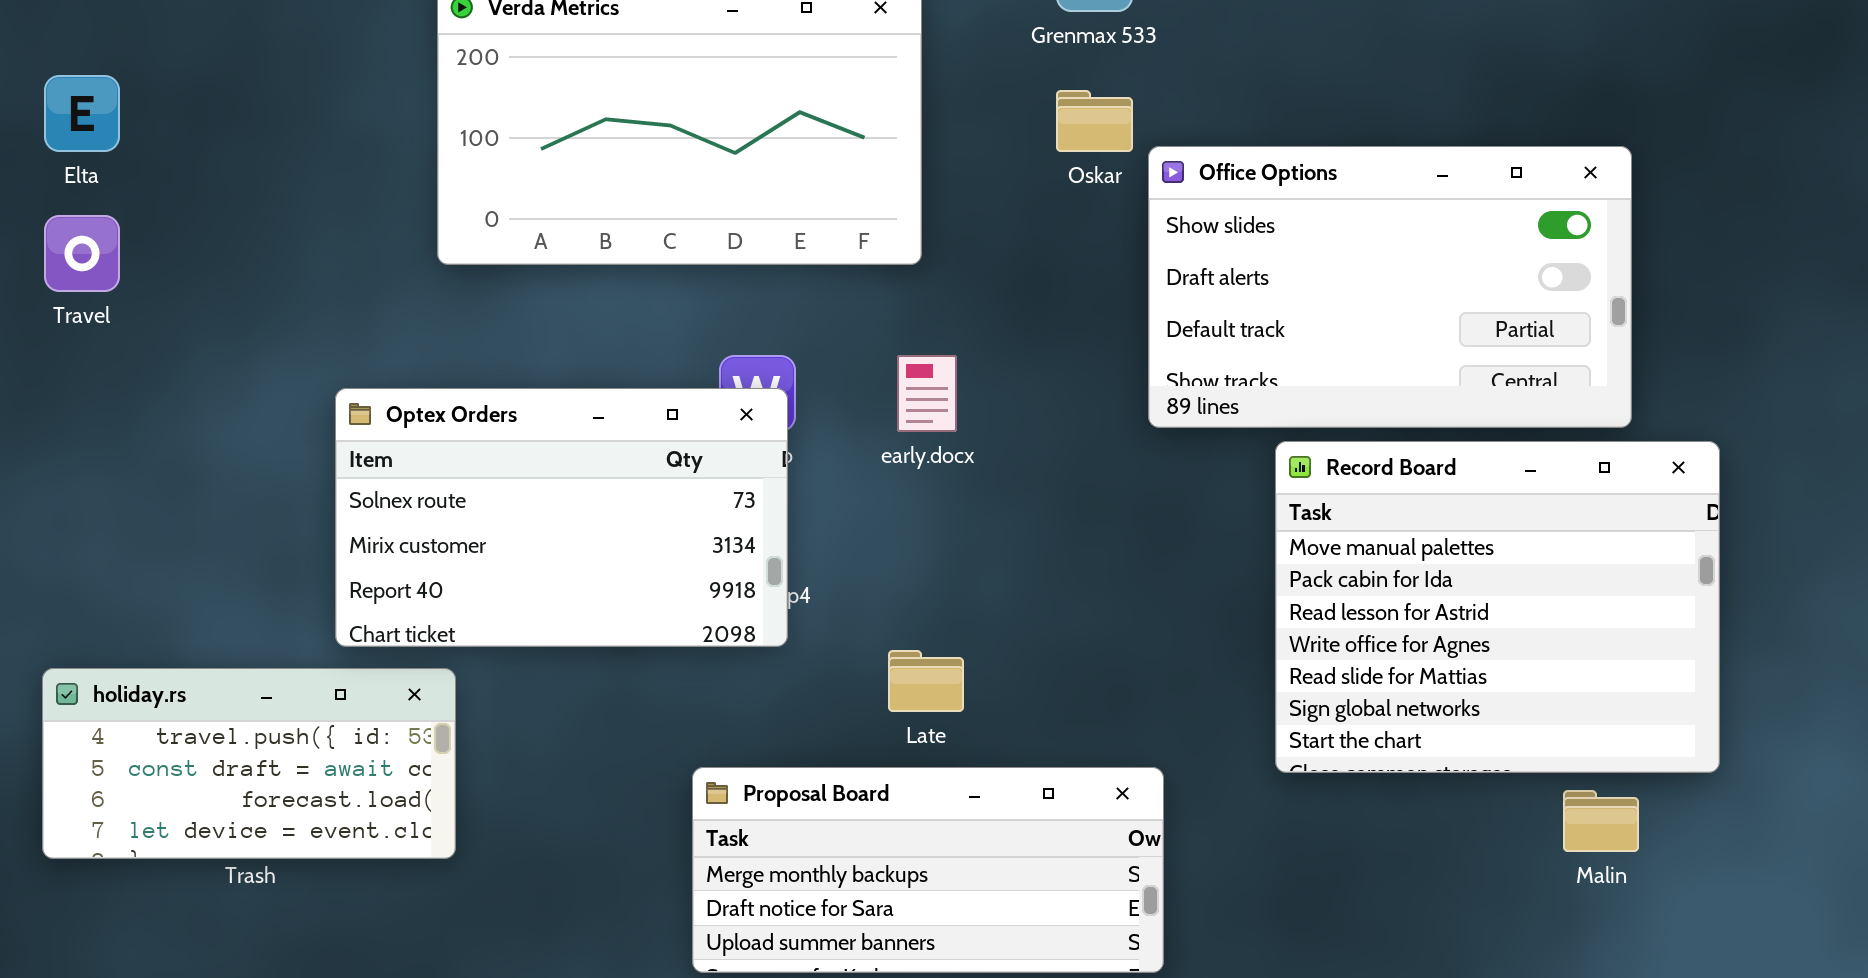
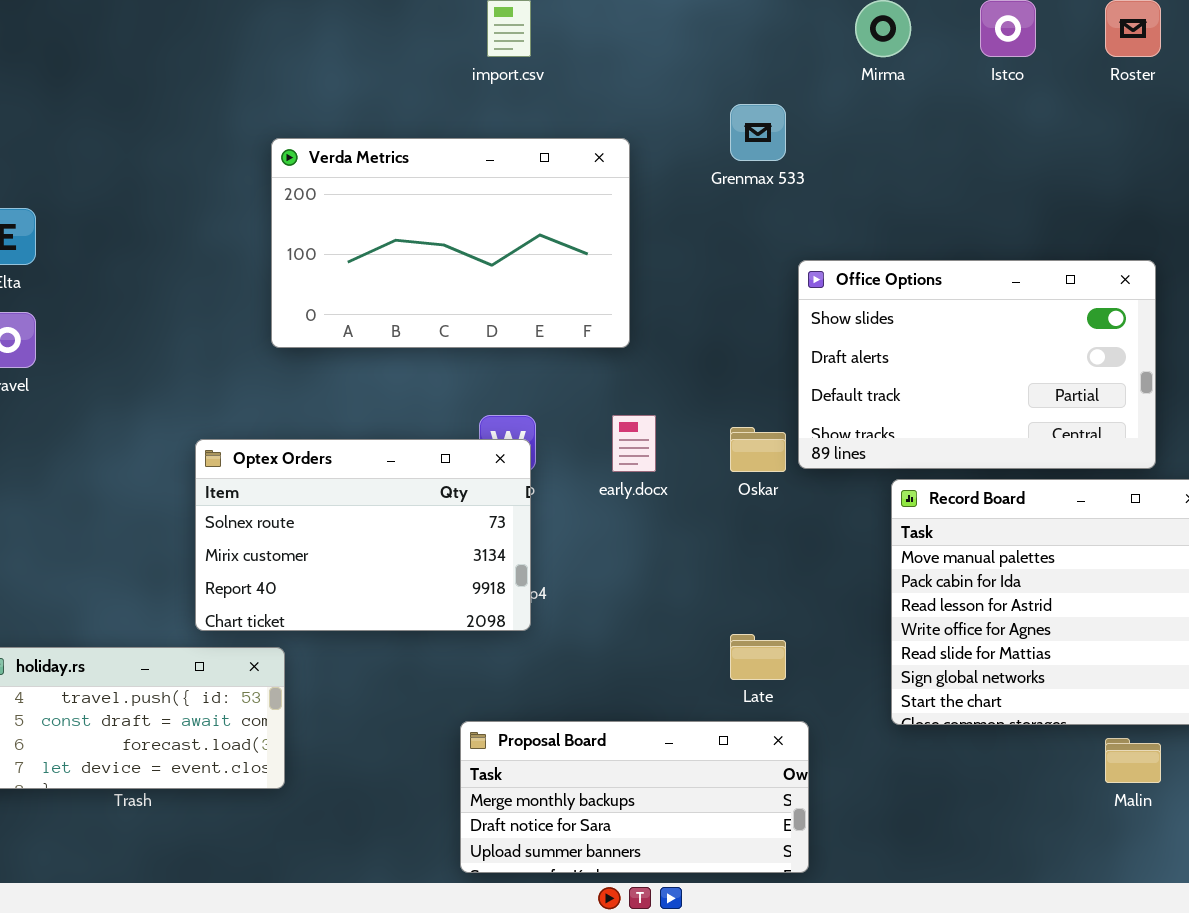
Oskar: [1056,90,1133,152] -> [730,427,786,472], moved
Late: [888,650,964,712] -> [730,634,786,680], moved

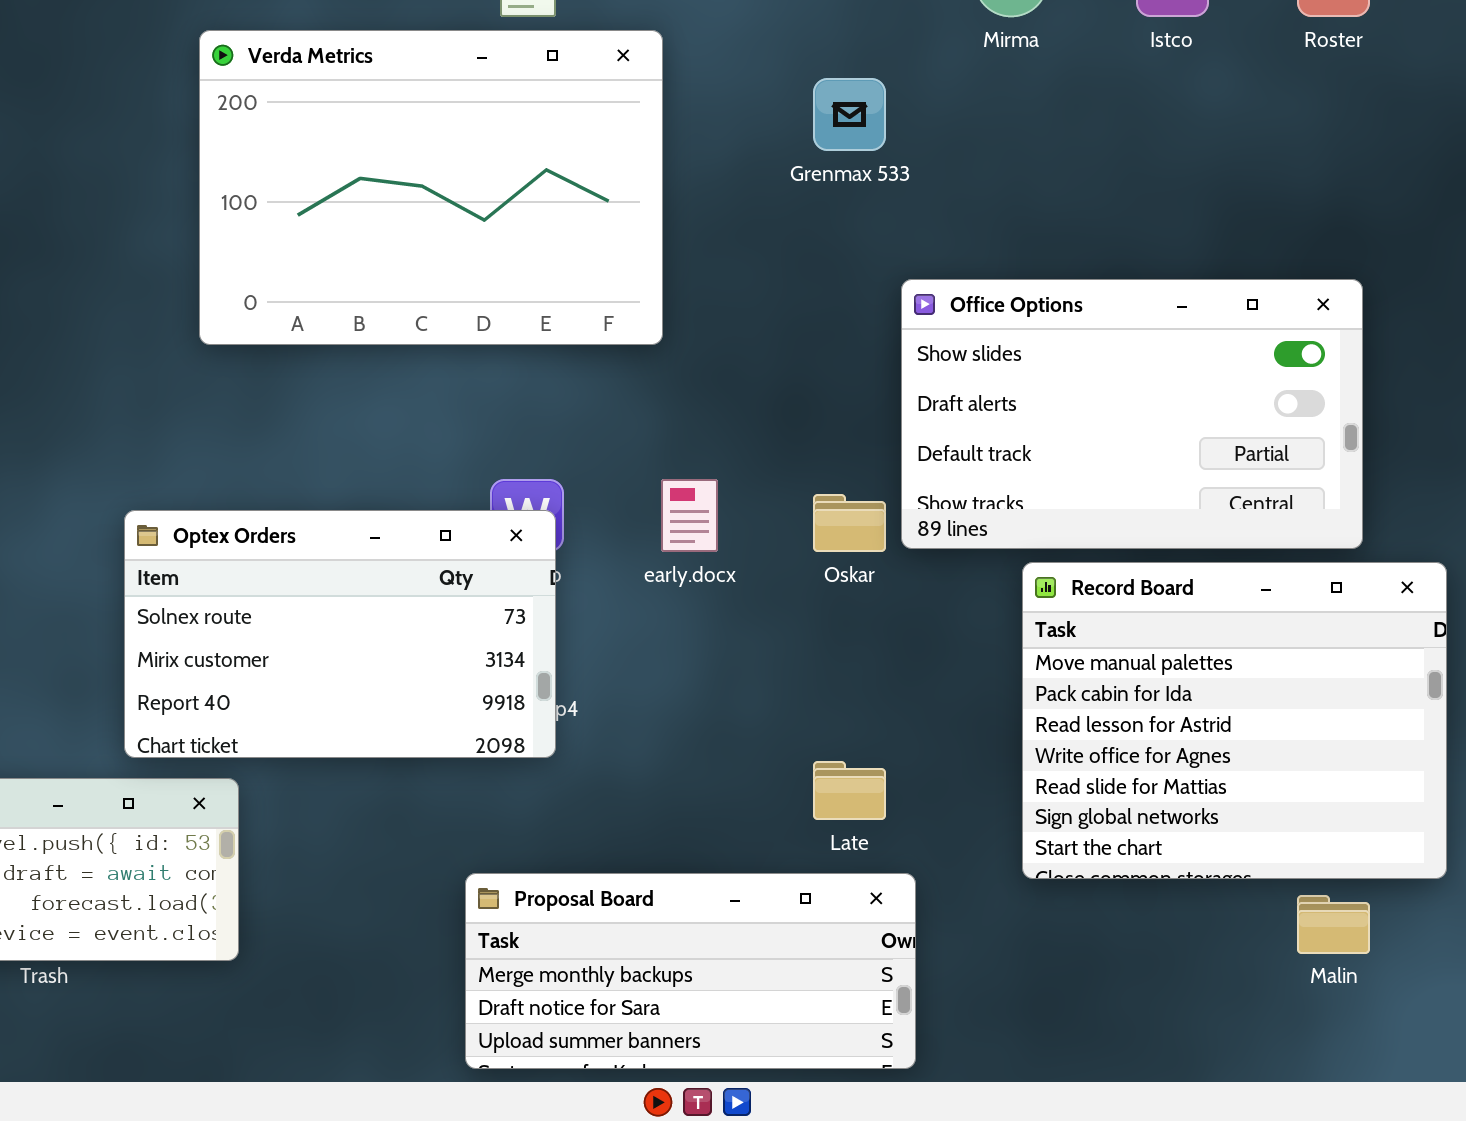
Verda Metrics: [271,138,630,348] -> [199,30,663,345], moved, resized

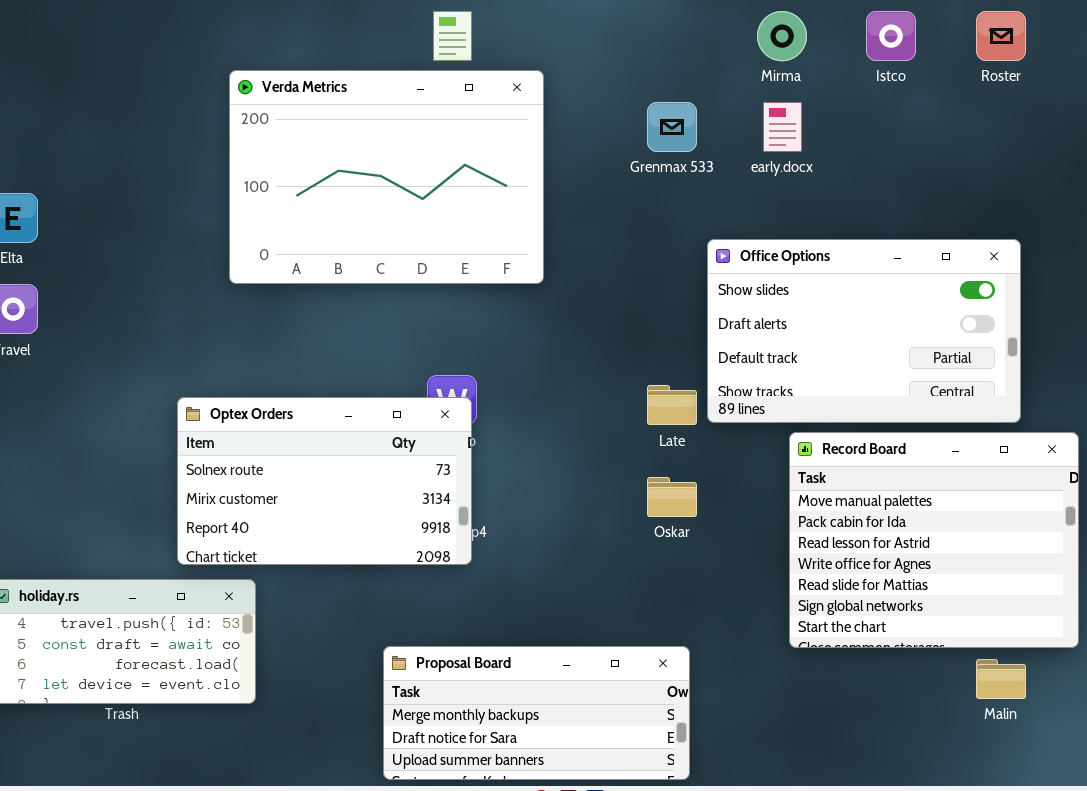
early.docx: [661,479,718,552] -> [763,102,802,152], moved
Oskar: [813,494,886,552] -> [647,477,697,517], moved
Late: [813,761,886,820] -> [647,385,697,425], moved
Proposal Board: [465,873,916,1069] -> [383,646,690,780], moved

